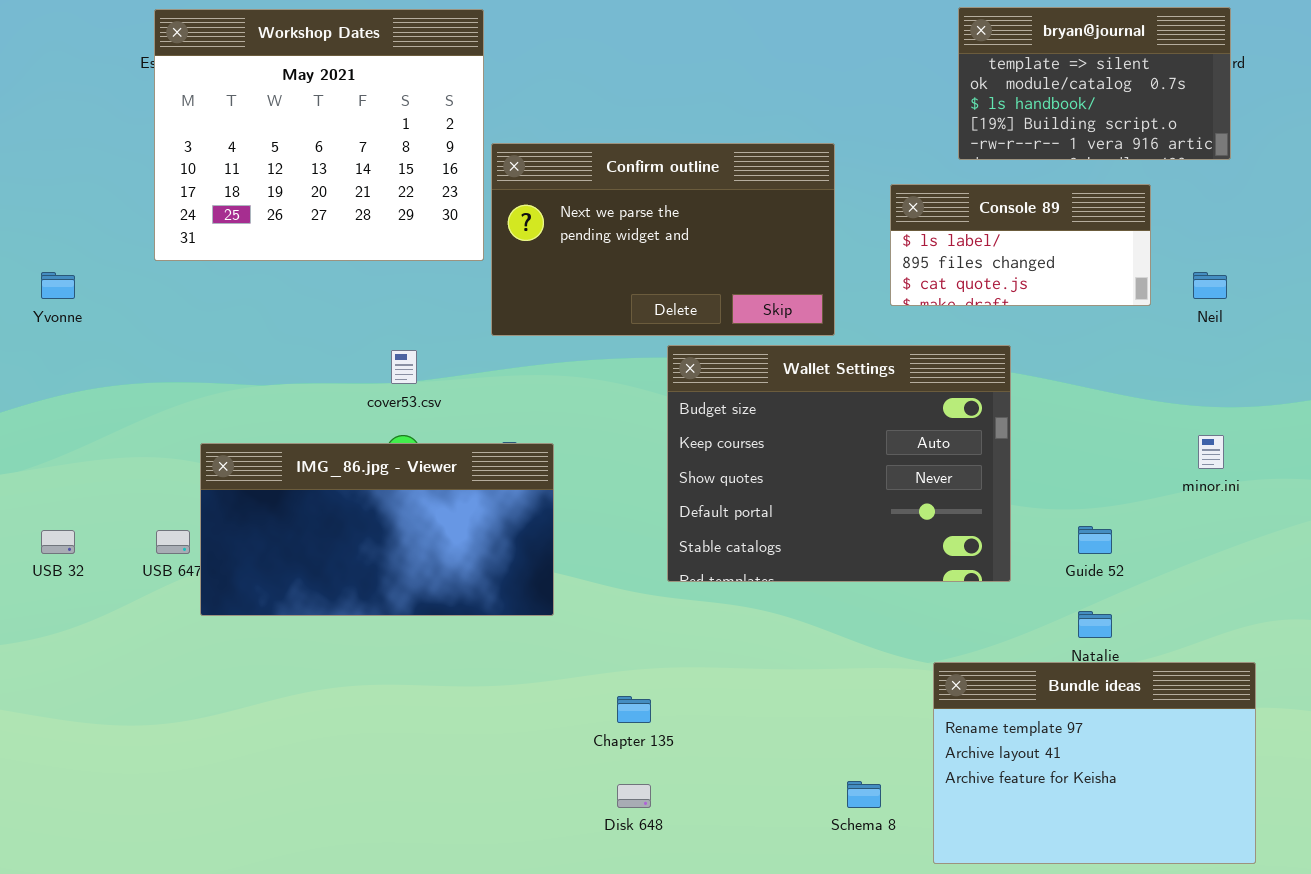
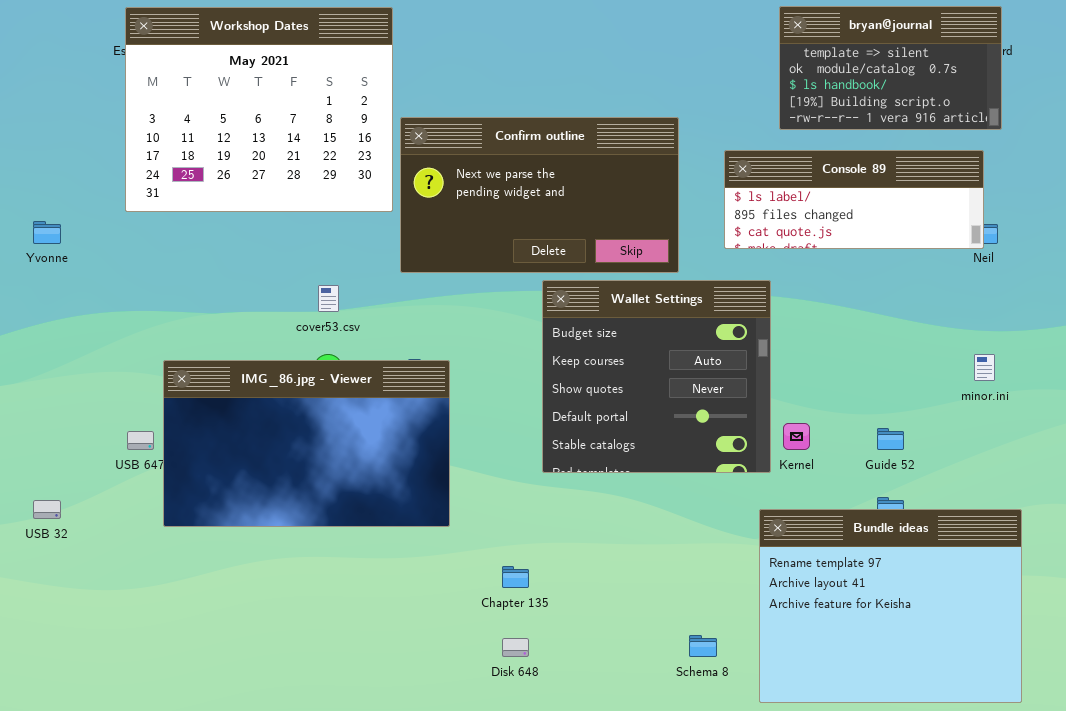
Console 89: [890,184,1151,306] -> [724,150,984,249], resized
Wallet Settings: [667,345,1011,582] -> [542,280,771,473], resized
IMG_86.jpg - Viewer: [200,443,554,616] -> [163,360,450,527], resized
USB 32: [41,530,75,554] -> [33,500,61,519], moved
Bundle ideas: [933,662,1256,864] -> [759,509,1022,703], resized

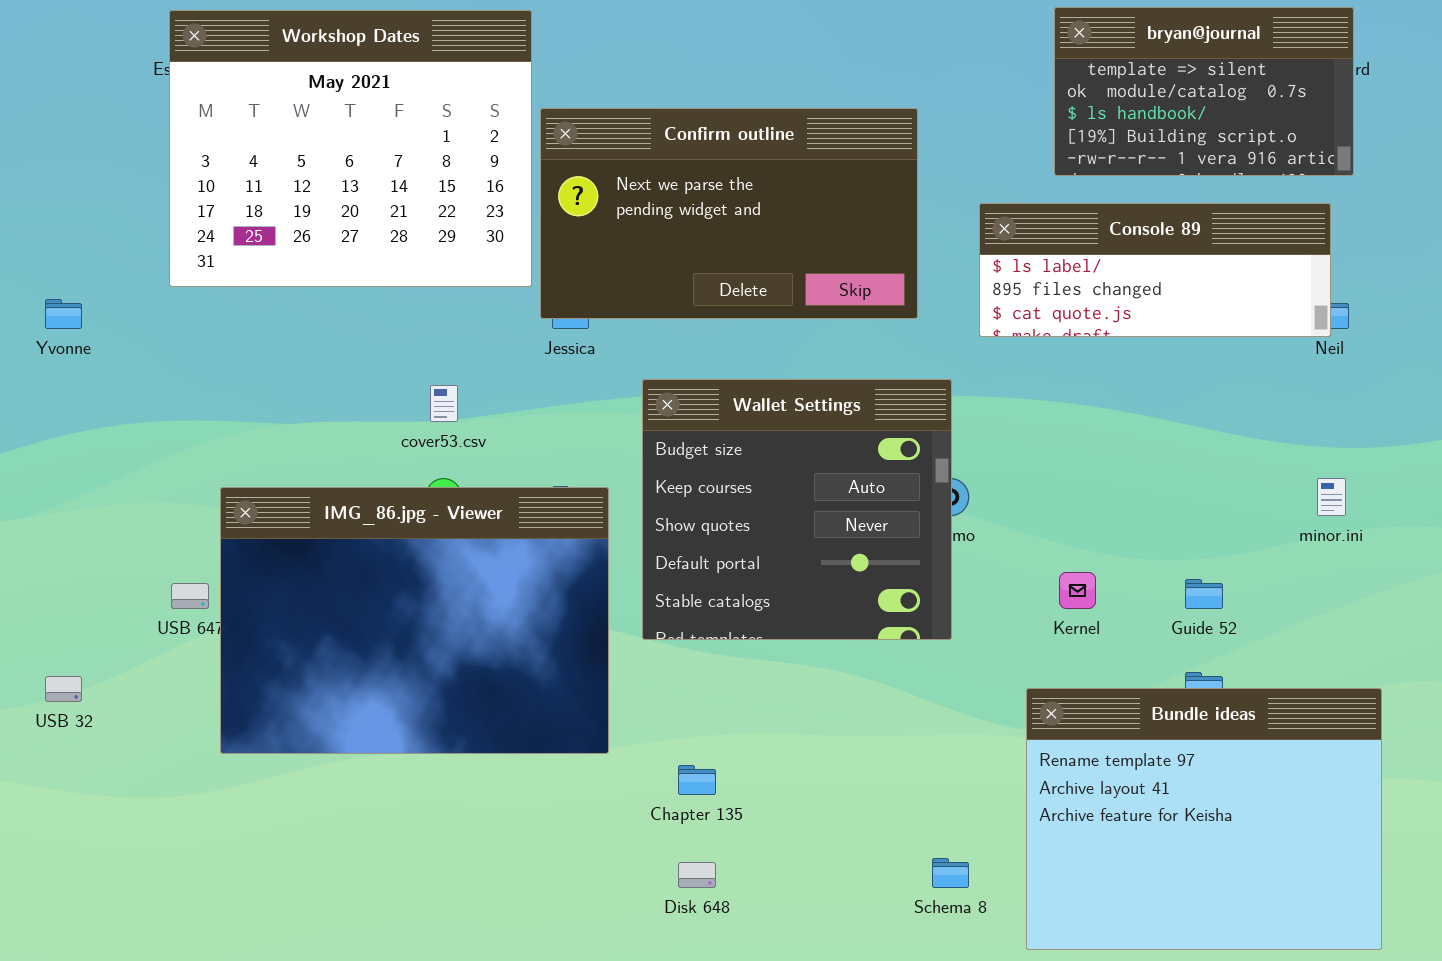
Confirm outline: [400,117,679,273] -> [540,108,918,319], moved
Wallet Settings: [542,280,771,473] -> [642,379,952,640], moved
IMG_86.jpg - Viewer: [163,360,450,527] -> [220,487,609,754], resized

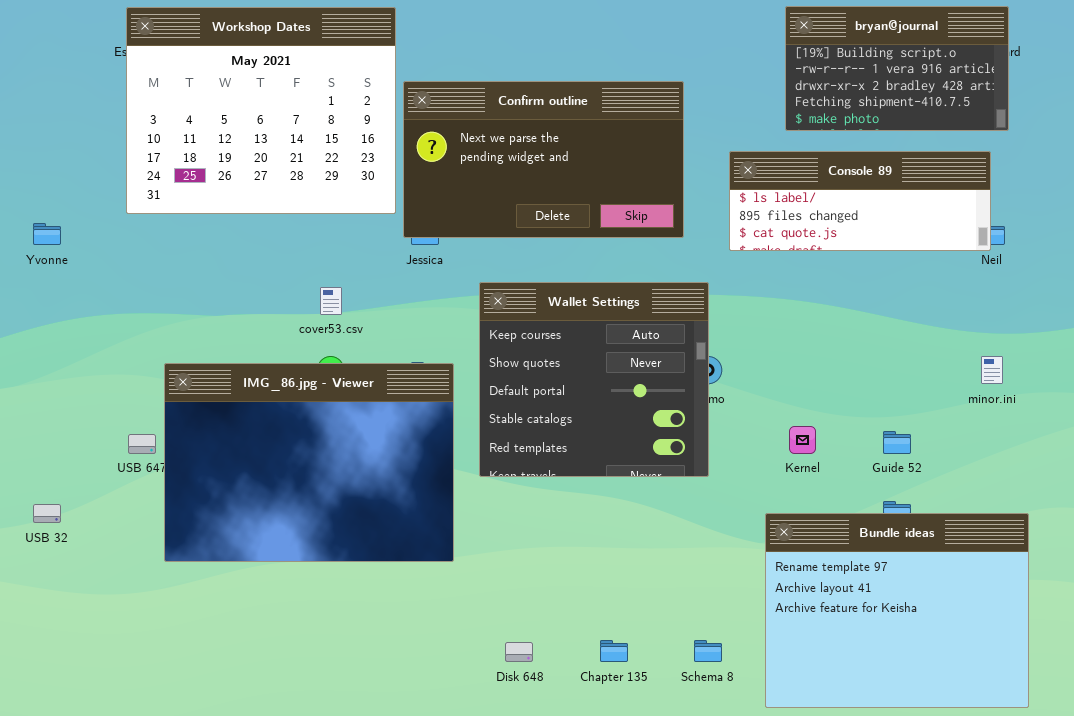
bryan@journal: [1054,7,1354,176] -> [785,6,1009,131], scrolled down 3 rows
Wallet Settings: [642,379,952,640] -> [479,282,709,477], scrolled down 1 row
Chapter 135: [678,765,716,795] -> [600,640,628,662], moved

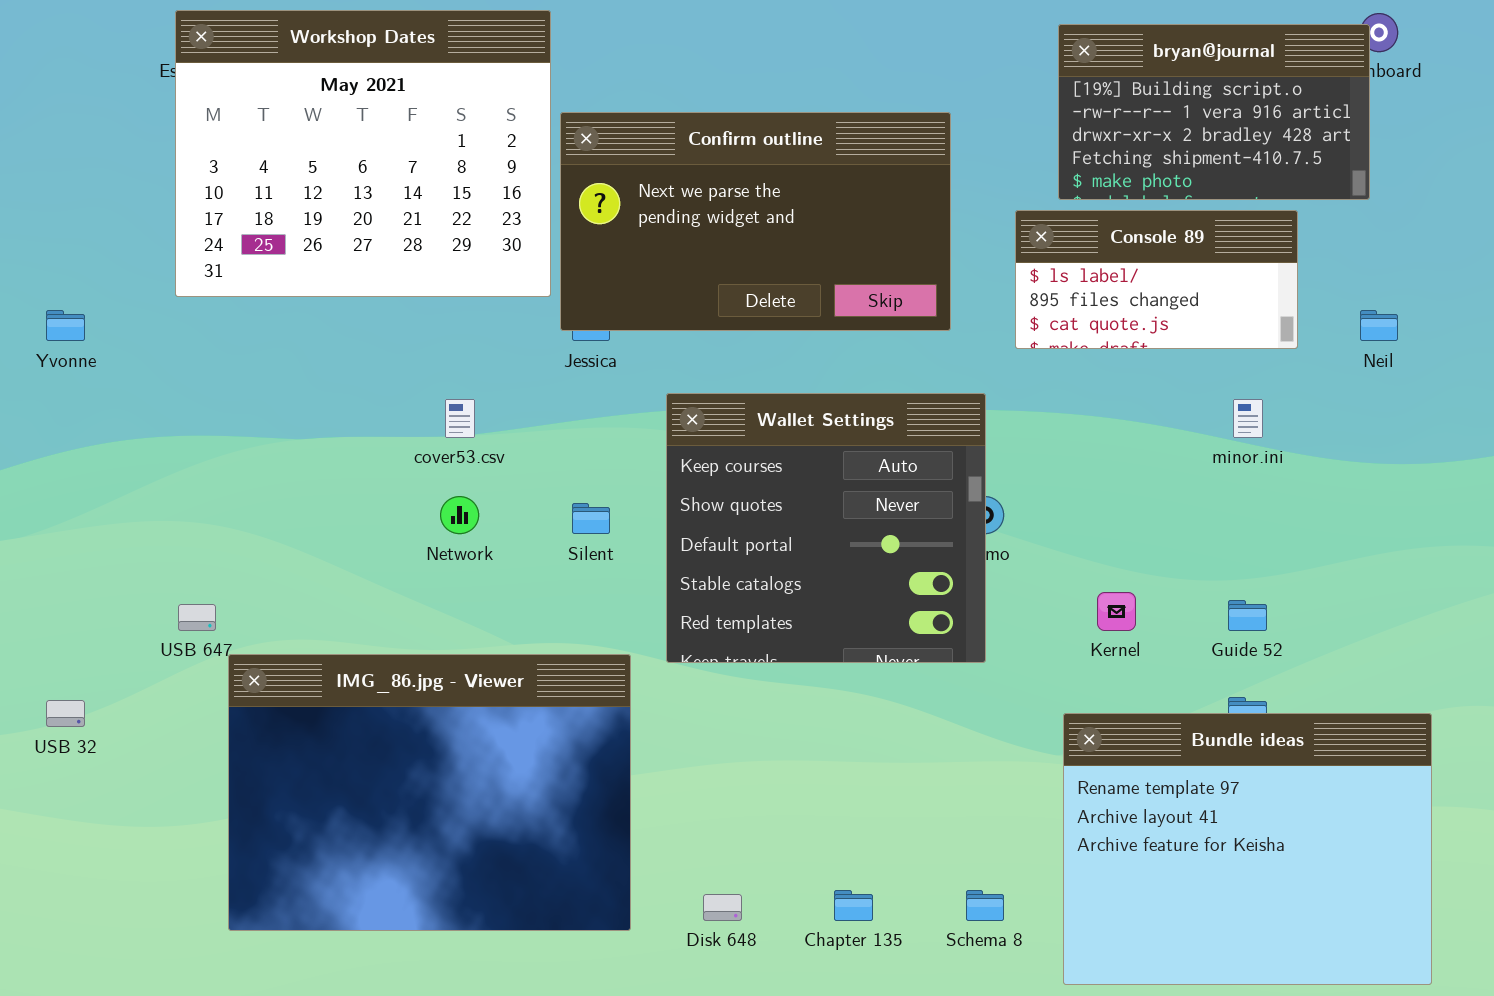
bryan@journal: [785,6,1009,131] -> [1058,24,1370,200], moved
Console 89: [729,151,991,251] -> [1015,210,1298,349], resized
minor.ini: [981,356,1003,384] -> [1233,399,1263,438], moved
IMG_86.jpg - Viewer: [164,363,454,562] -> [228,654,631,931], moved

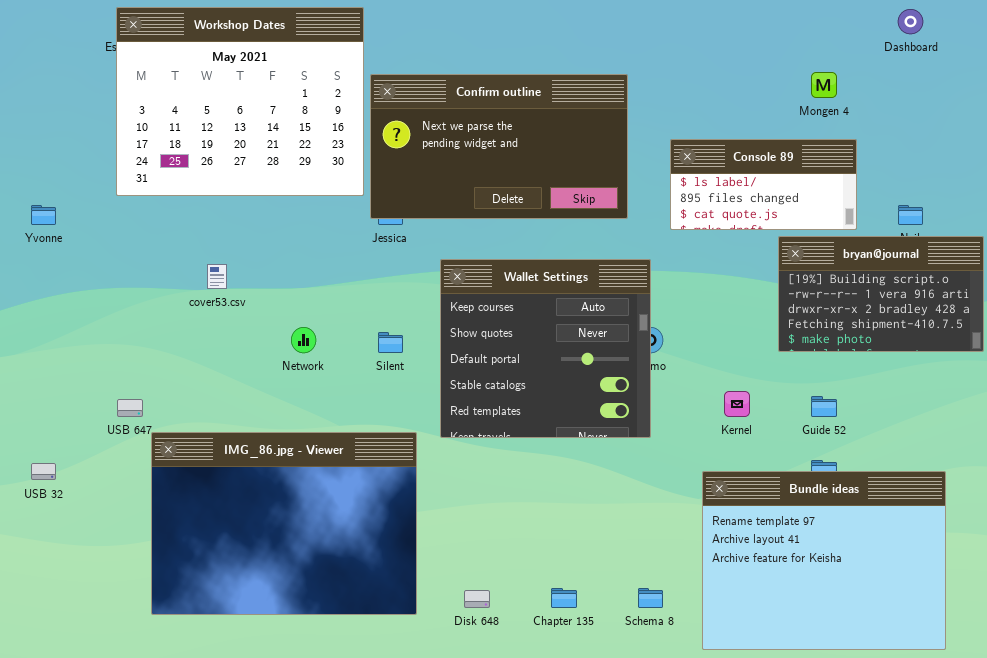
bryan@journal: [1058,24,1370,200] -> [778,236,984,352], moved
cover53.csv: [445,399,475,438] -> [207,264,227,289], moved

